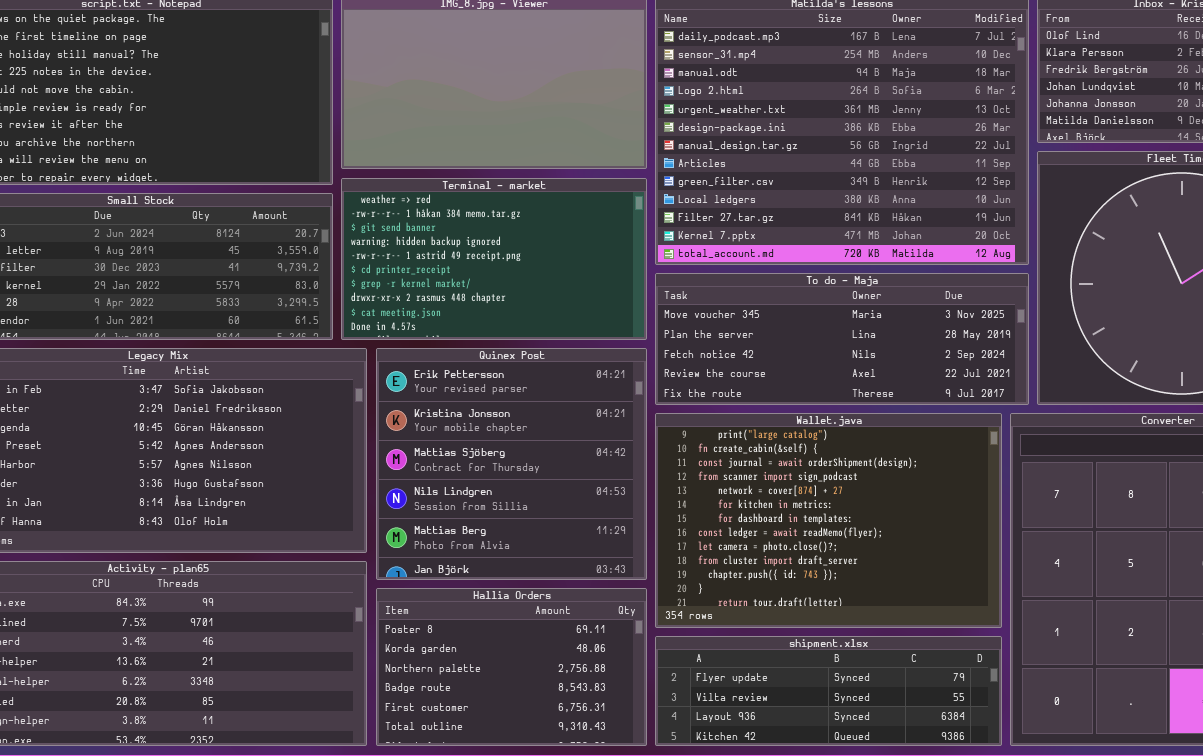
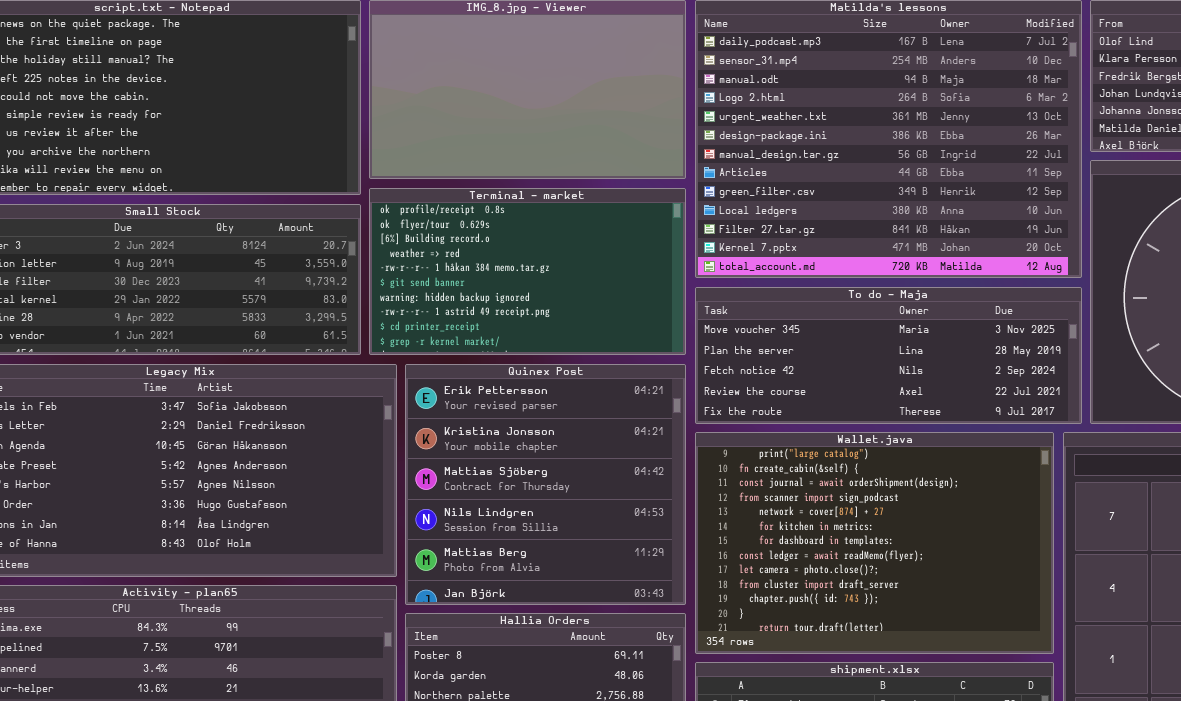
Terminal - market: [341,178,647,340] -> [369,188,686,355], scrolled up 3 rows

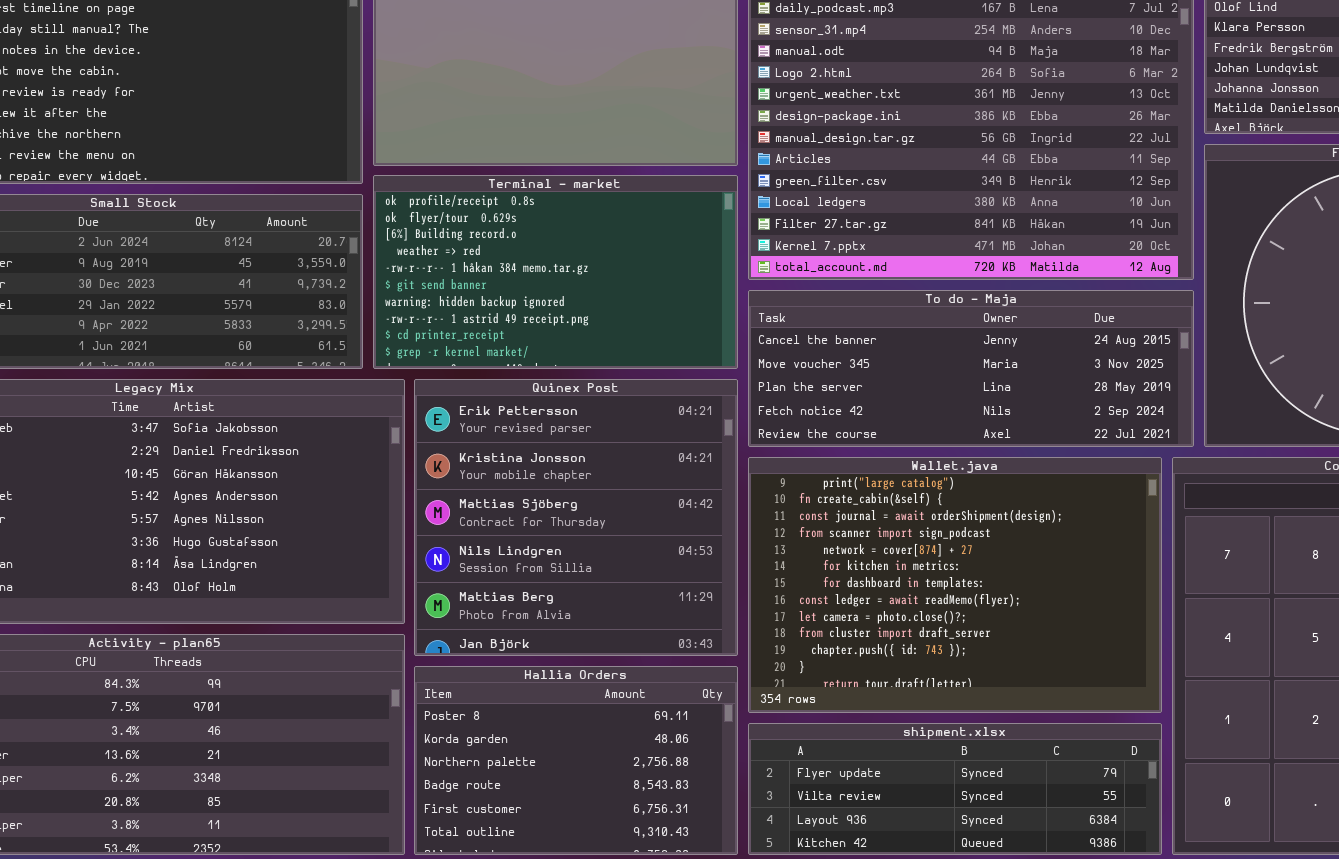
To do - Maja: [695,287,1082,424] -> [748,290,1194,447], scrolled up 1 row

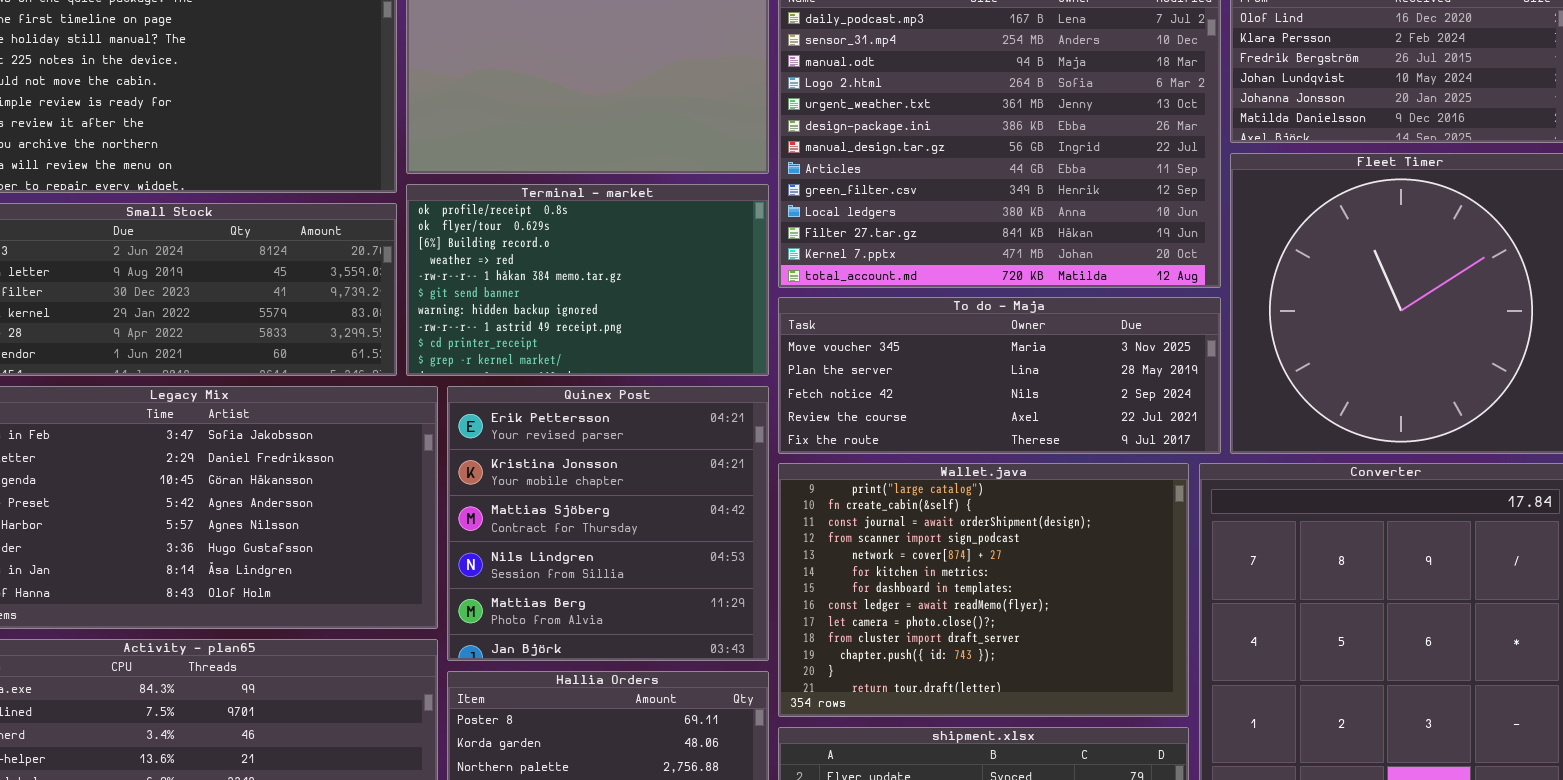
To do - Maja: [748,290,1194,447] -> [778,297,1221,454], scrolled down 1 row

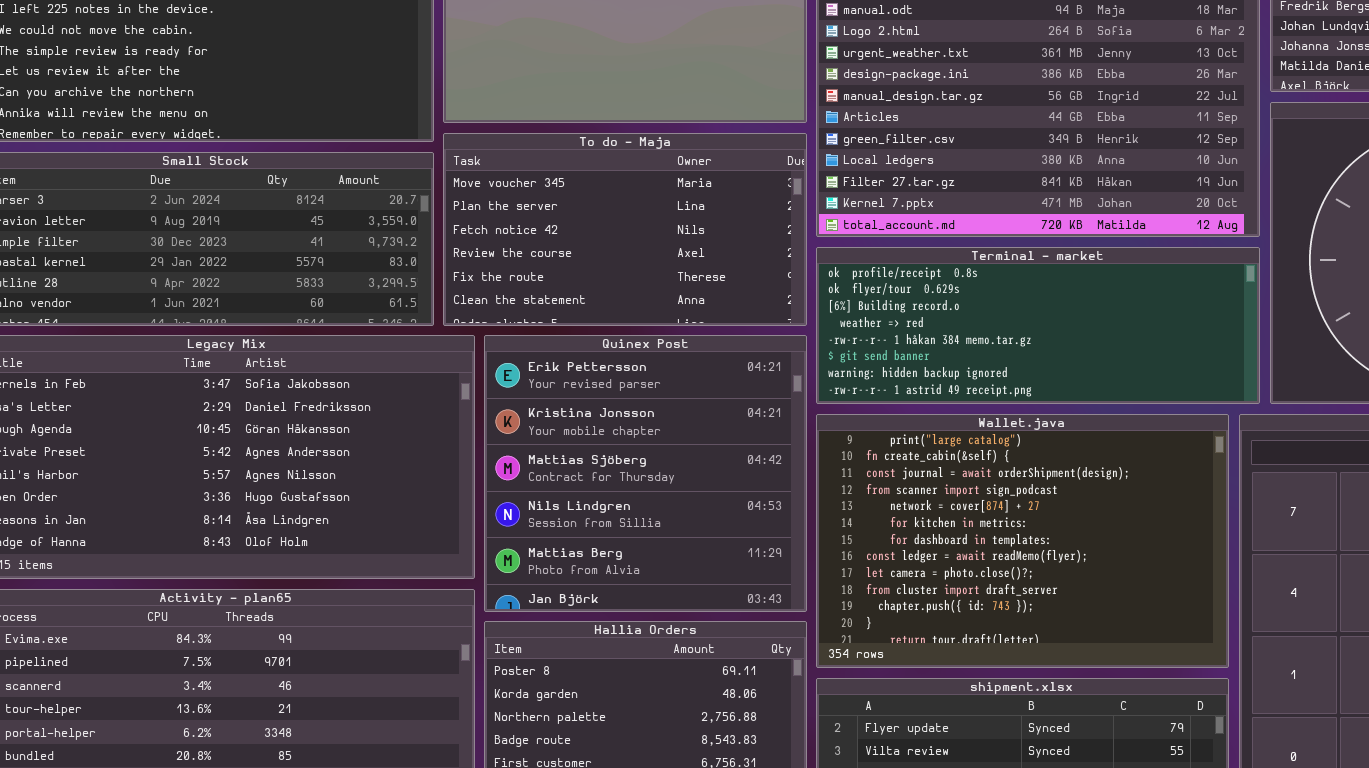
Terminal - market: [406,184,769,376] -> [816,247,1260,404], moved, resized
To do - Maja: [778,297,1221,454] -> [443,133,807,326], moved, resized

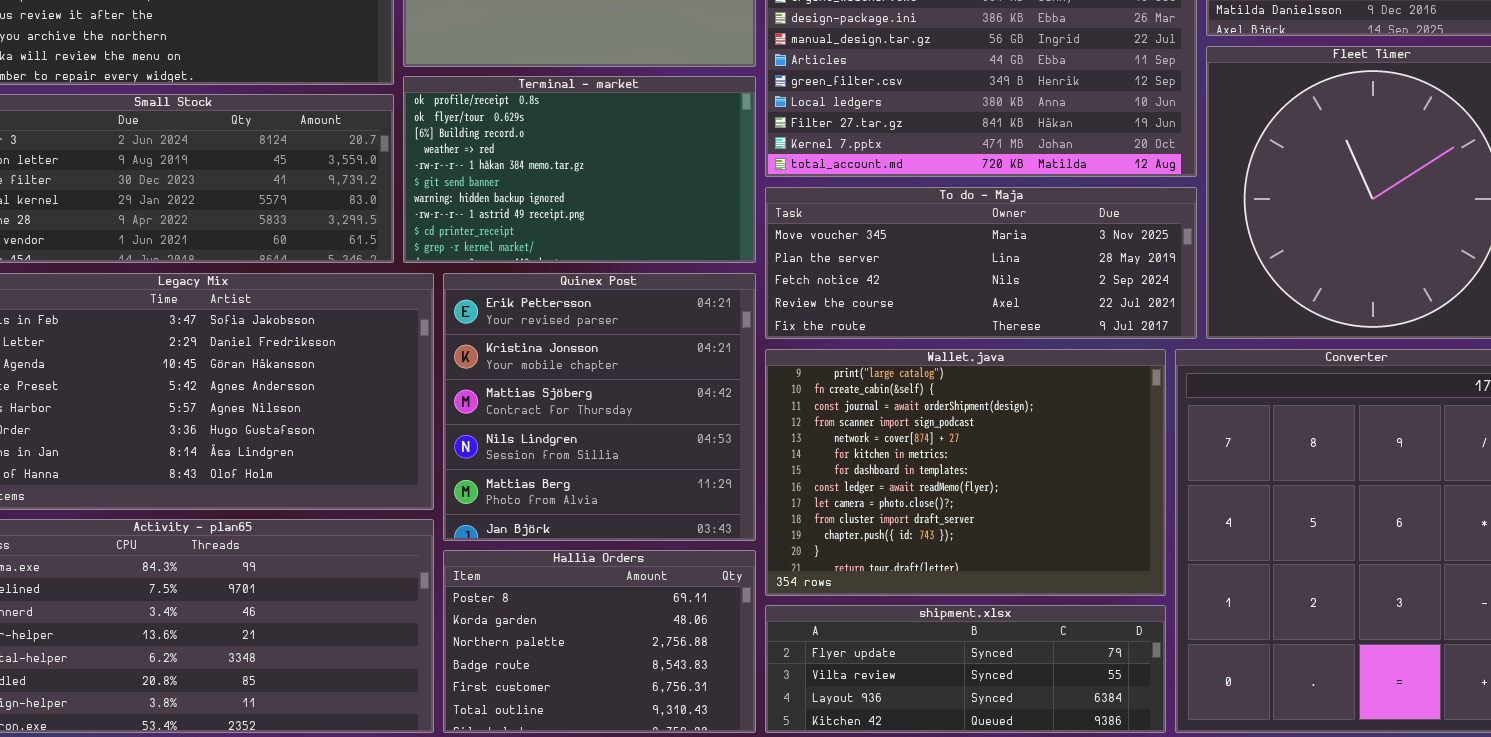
To do - Maja: [443,133,807,326] -> [765,187,1197,339], moved, resized
Terminal - market: [816,247,1260,404] -> [403,76,756,263], moved, resized

